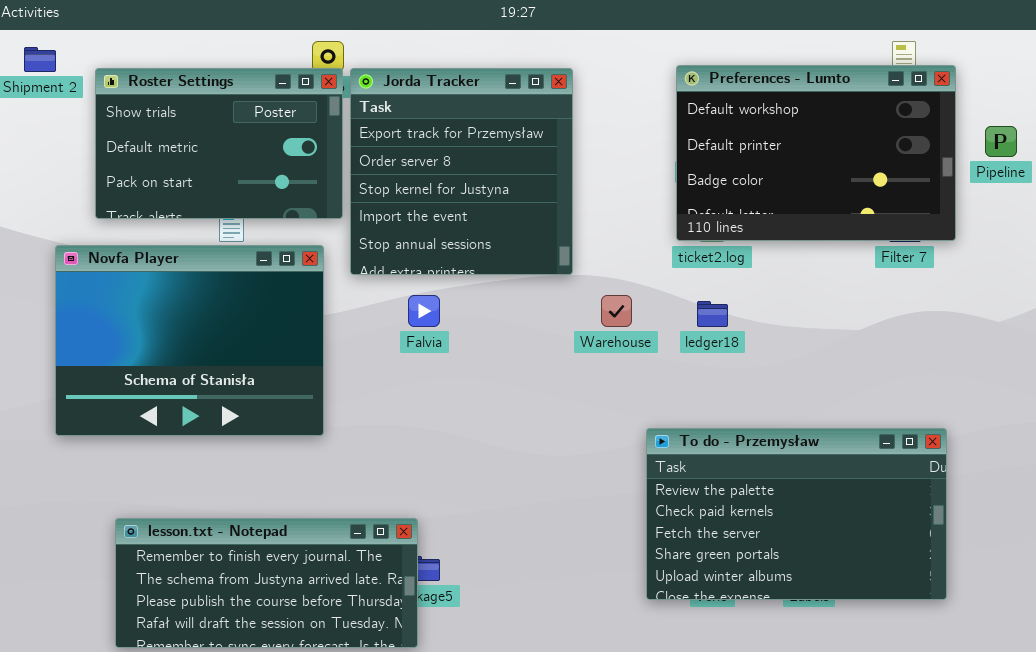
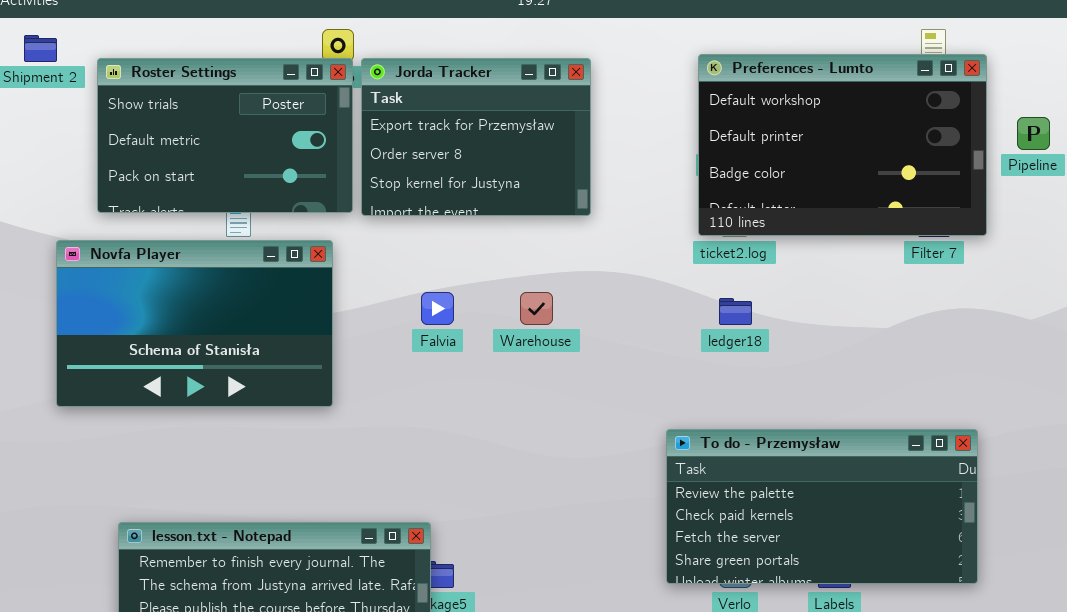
Jorda Tracker: [350,68,573,275] -> [361,58,591,216], resized
Novfa Player: [55,245,324,436] -> [56,240,333,407], resized
Warehouse: [601,295,632,327] -> [520,292,553,325], moved
To do - Przemysław: [646,428,947,600] -> [666,429,978,584], resized

